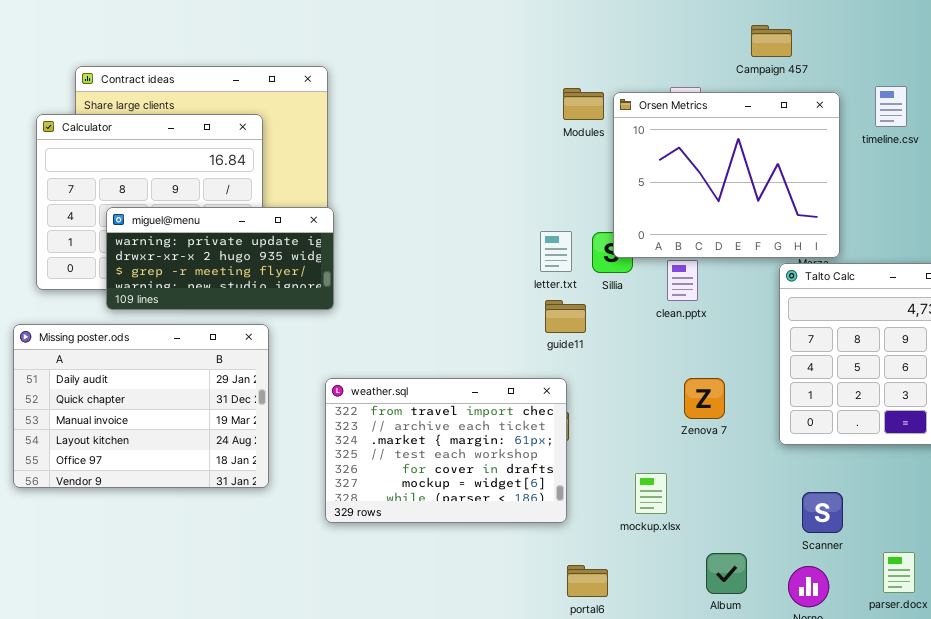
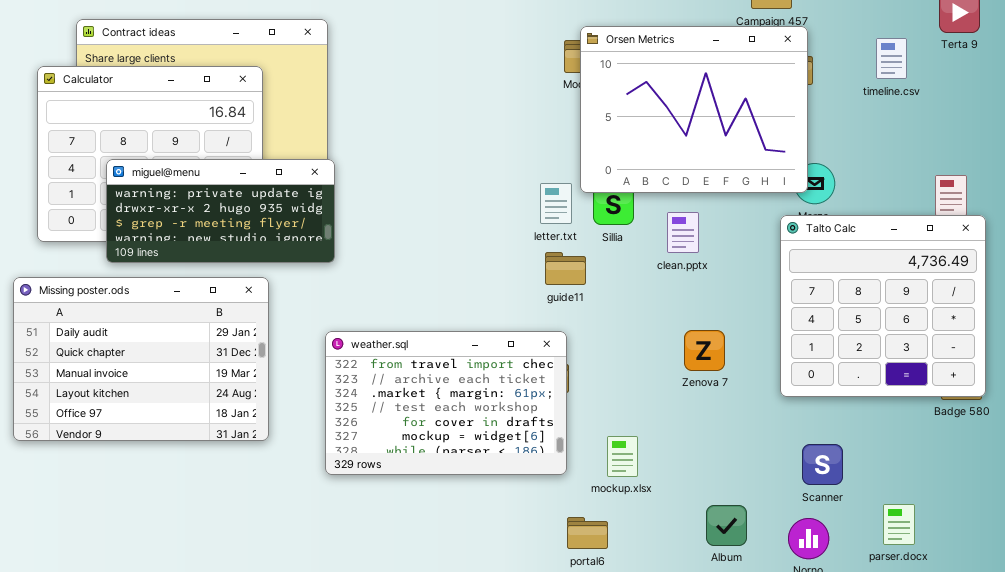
Orsen Metrics: [613,92,840,258] -> [580,26,808,193], moved
mockup.xlsx: [635,473,667,514] -> [607,436,638,477], moved

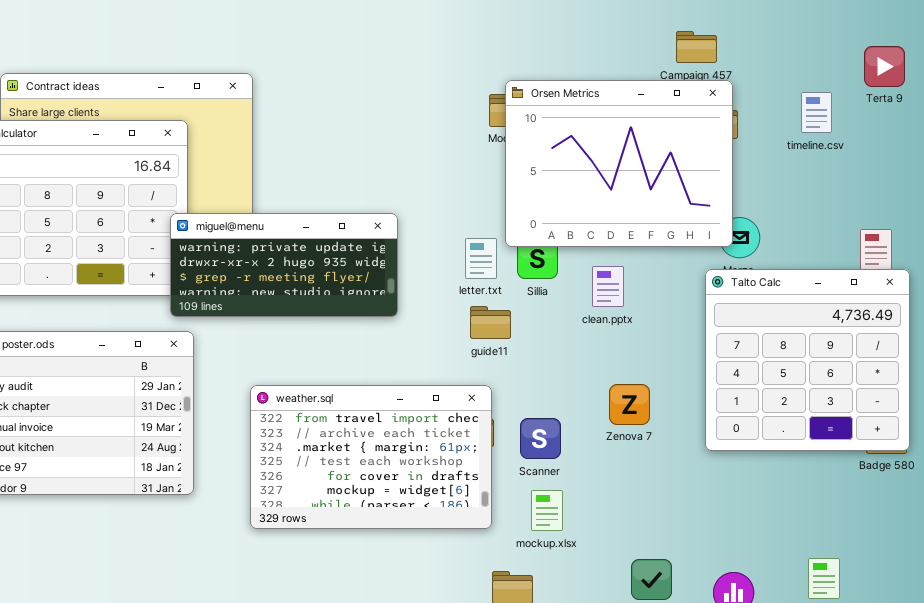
miguel@menu: [106,159,335,263] -> [170,213,398,317], moved
Scanner: [802,444,843,485] -> [520,418,561,459], moved

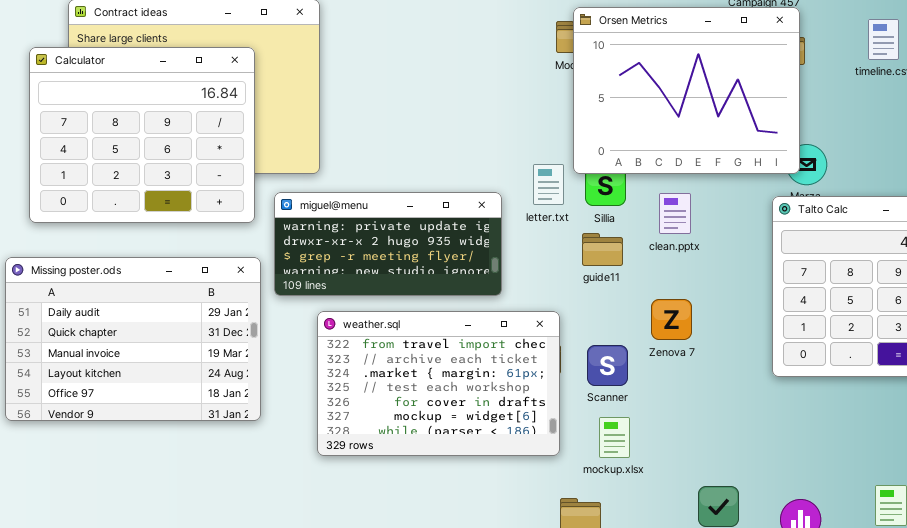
miguel@menu: [170,213,398,317] -> [274,192,502,296], moved
guide11: [470,306,511,339] -> [582,233,623,266], moved
Zenova 7: [609,384,650,425] -> [651,299,692,340], moved

